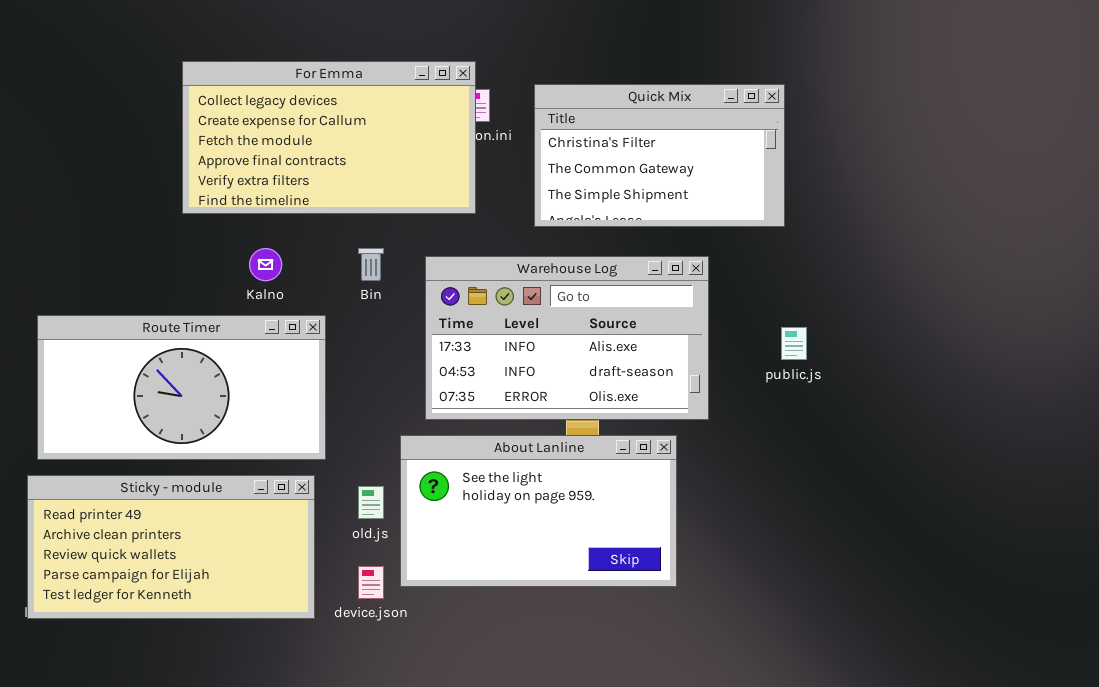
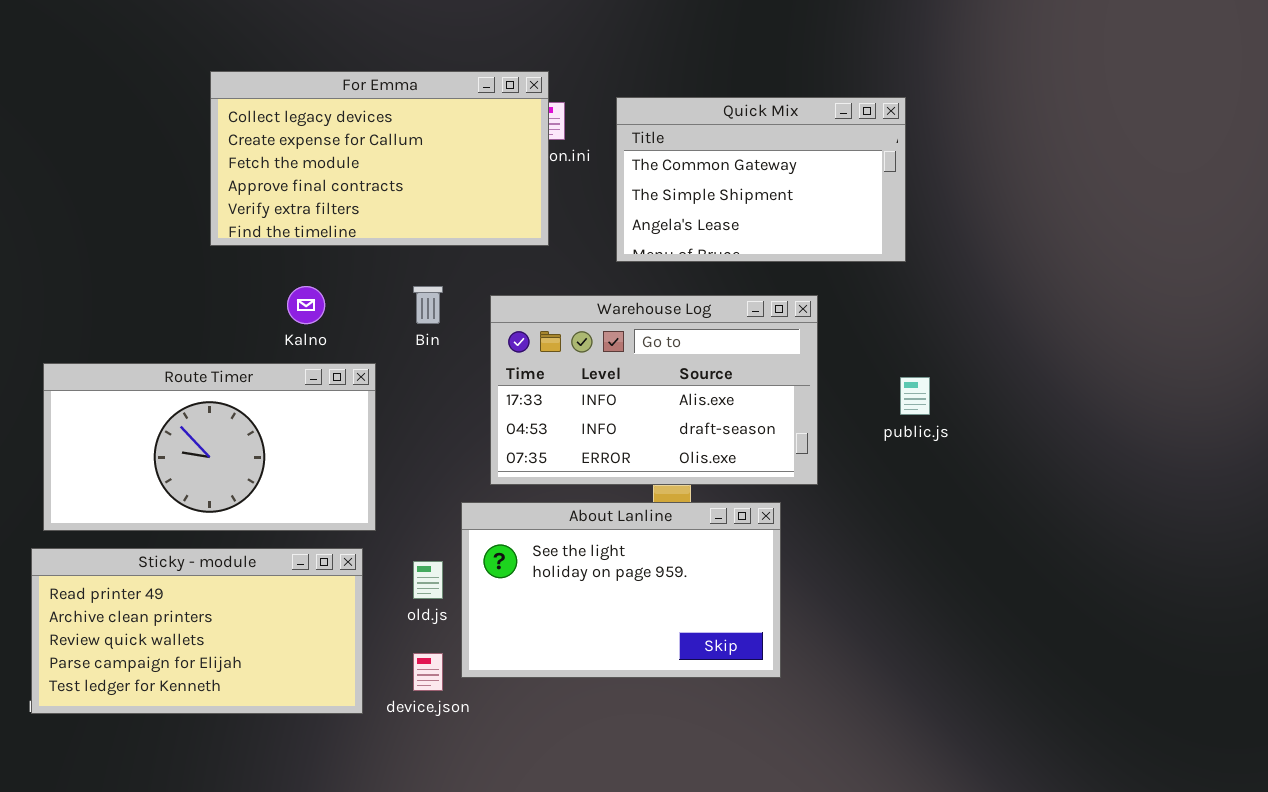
Quick Mix: [534,84,785,227] -> [616,97,906,262], scrolled down 1 row

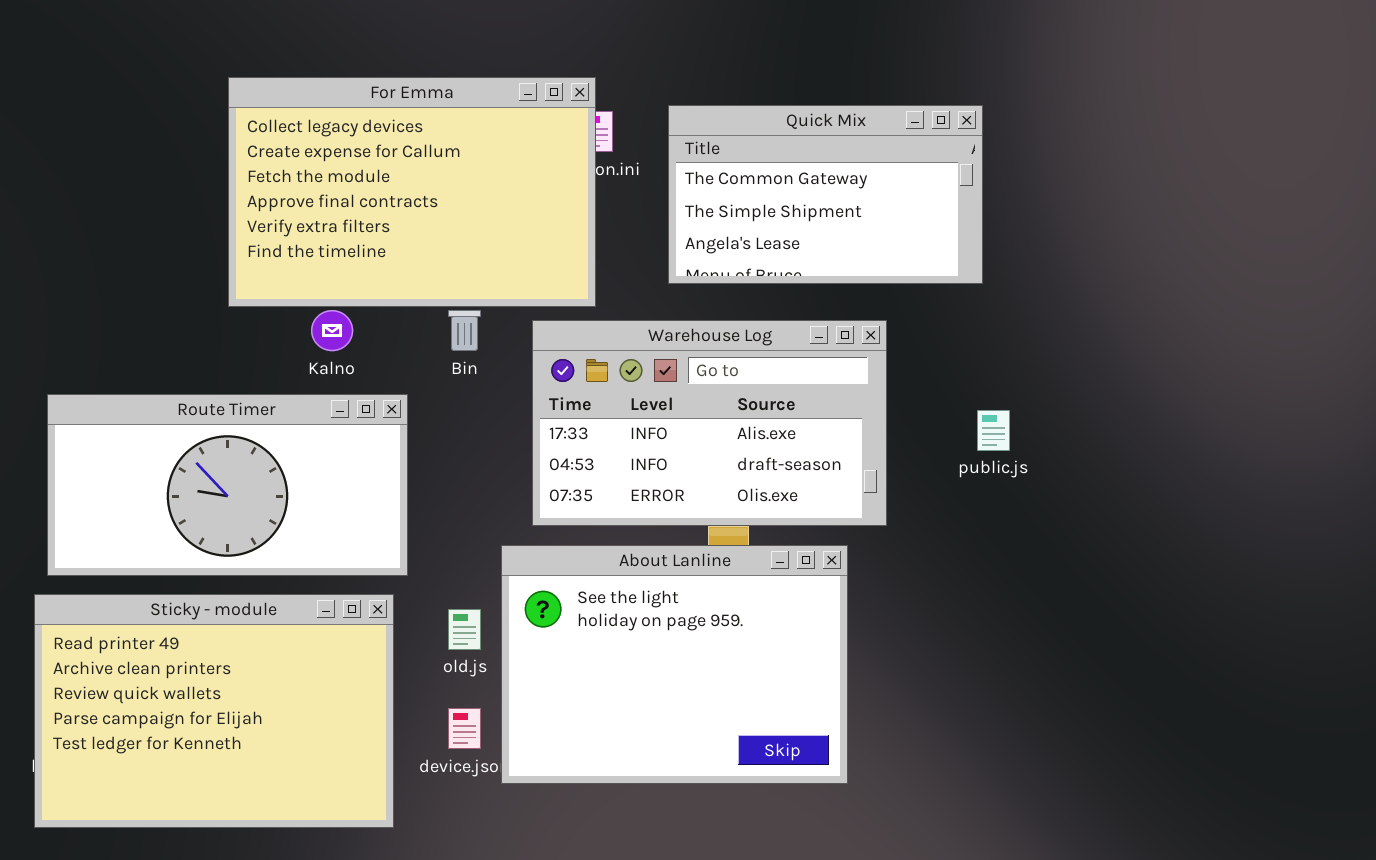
For Emma: [210,71,549,246] -> [228,77,596,307], resized
About Lanline: [461,502,781,678] -> [501,545,848,784], resized
Sticky - module: [31,548,363,714] -> [34,594,394,828], resized

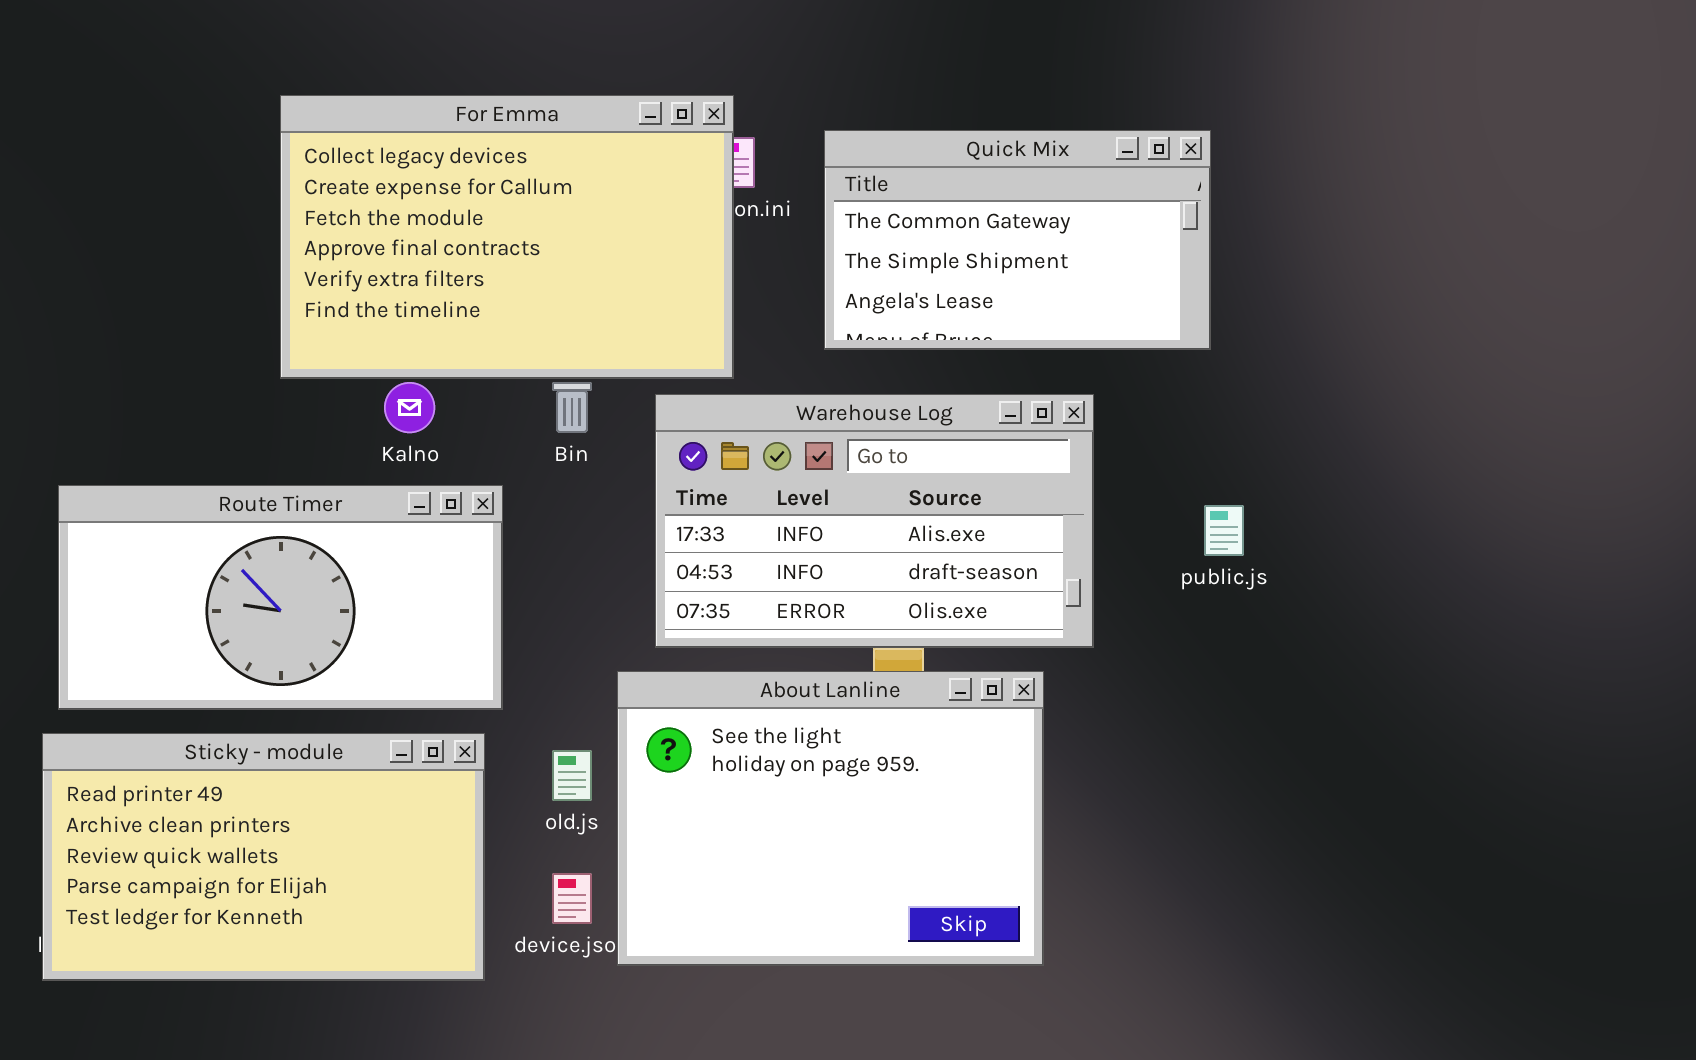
Sticky - module: [34,594,394,828] -> [42,733,485,981], resized

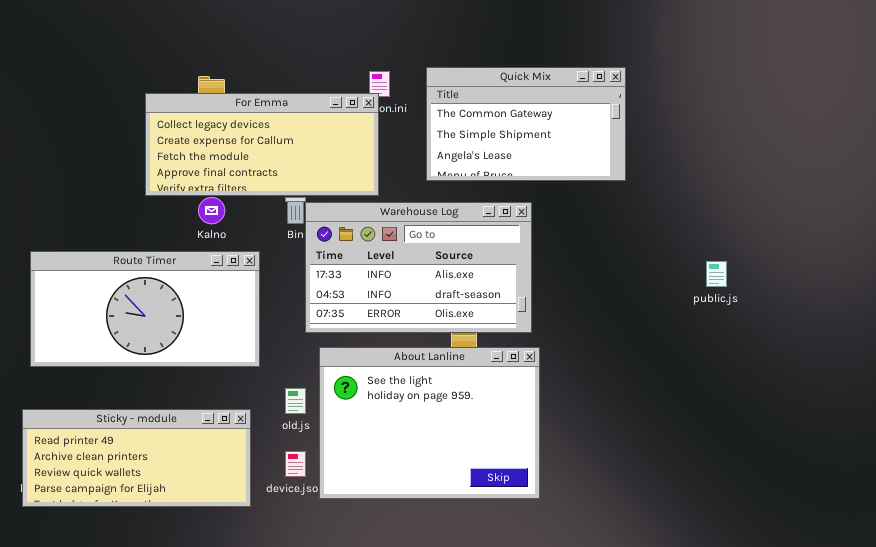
For Emma: [280,95,734,379] -> [145,93,379,196], resized
Warehouse Log: [655,394,1094,648] -> [305,202,532,333], moved
public.js: [1204,505,1244,556] -> [706,261,727,287], moved
Sticky - module: [42,733,485,981] -> [22,409,251,507], resized

